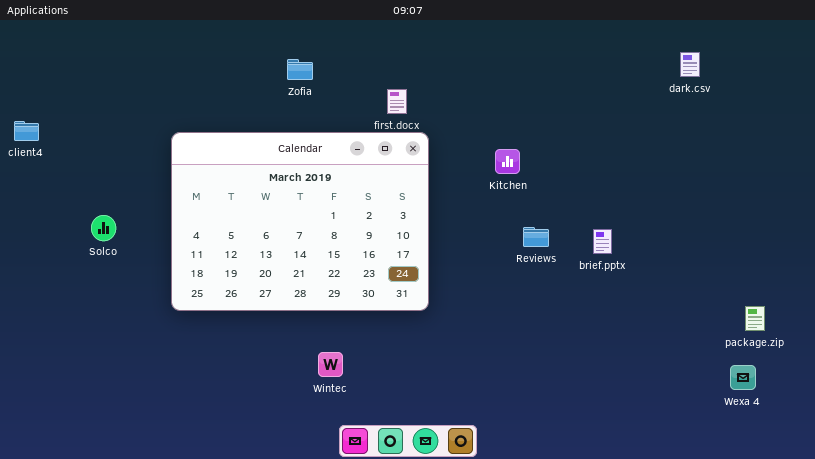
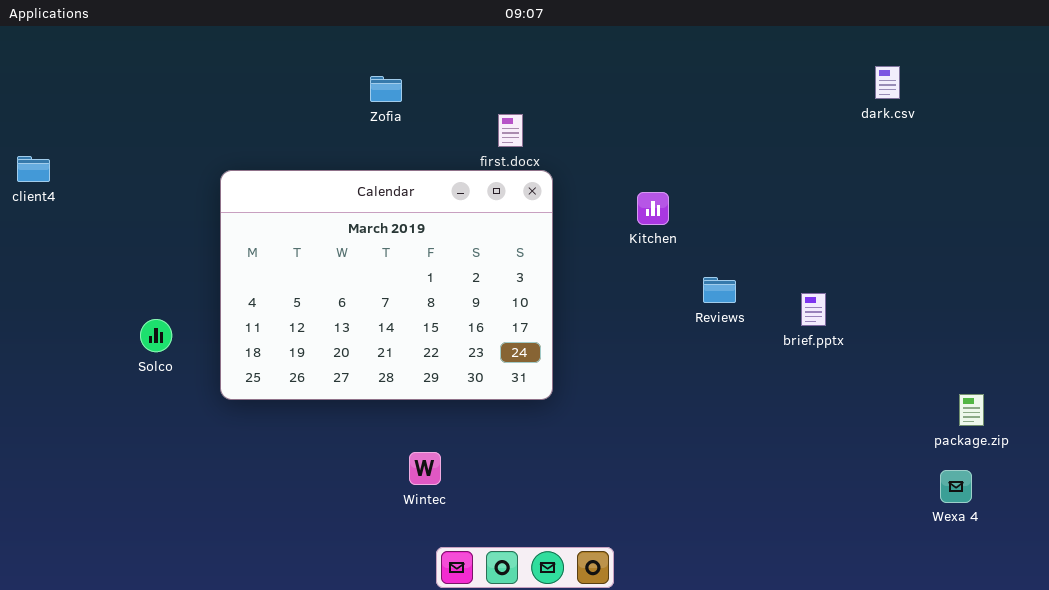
Solco: [91,215,116,241] -> [140,319,172,352], moved
Reviews: [523,227,549,247] -> [703,277,736,303], moved
brief.pptx: [593,229,612,254] -> [801,293,826,326], moved

